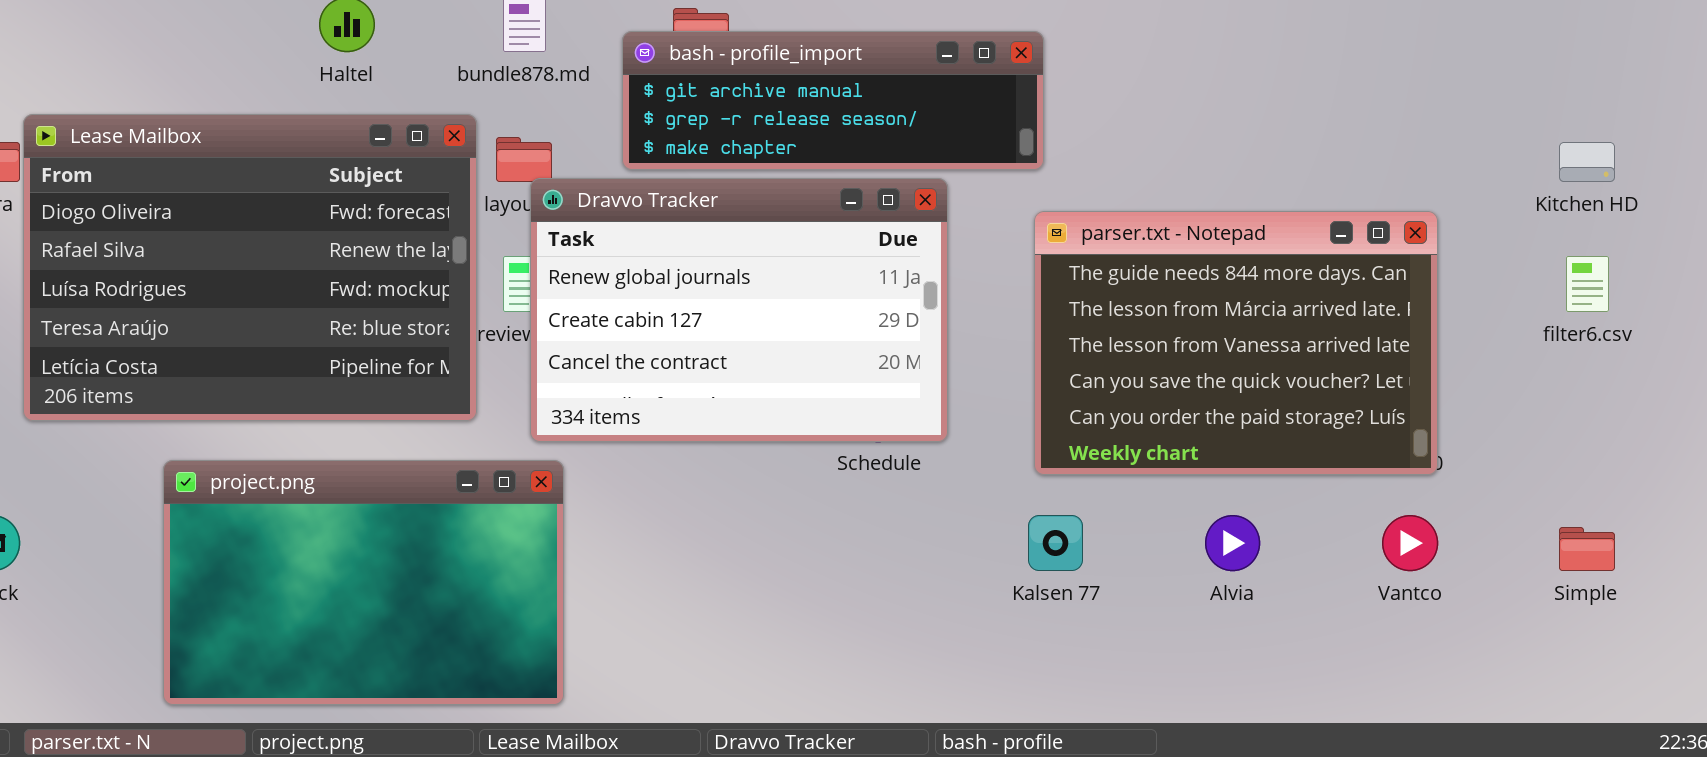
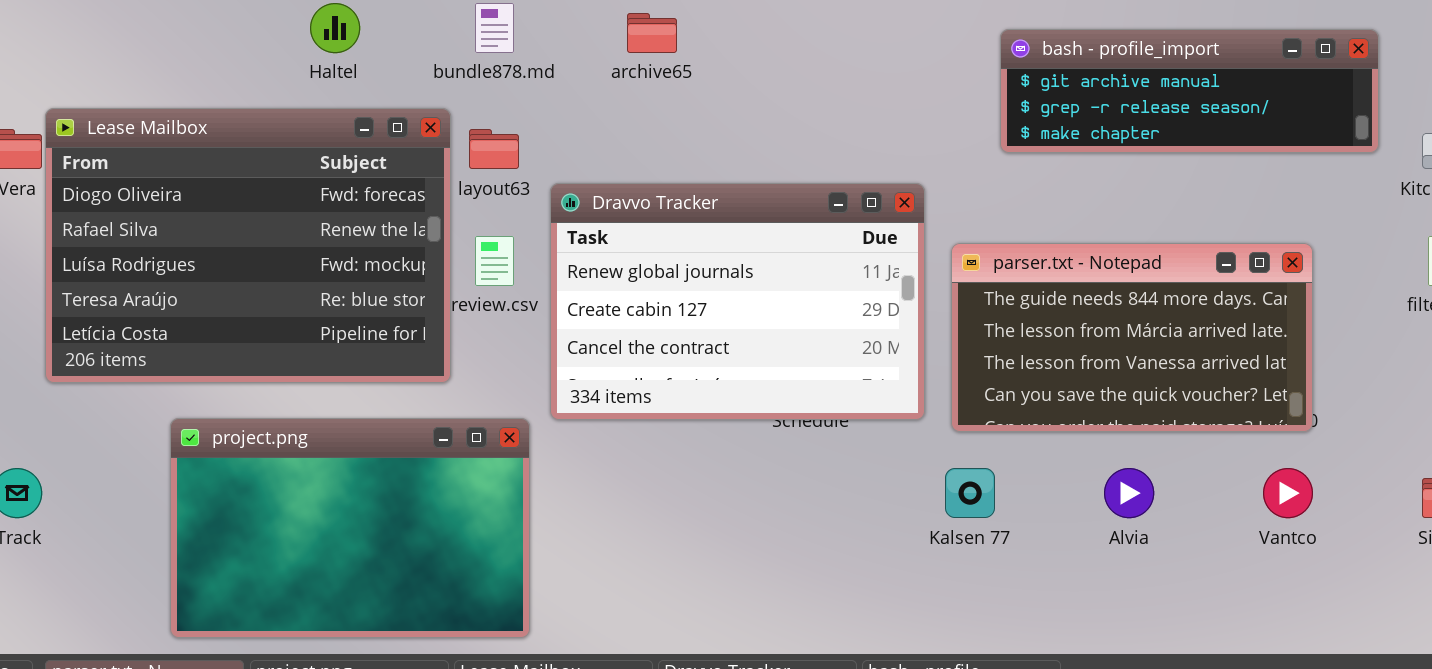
bash - profile_import: [622,31,1044,170] -> [1000,29,1379,153], moved
Dravvo Tracker: [530,178,948,442] -> [550,183,925,420], moved
parser.txt - Notepad: [1034,211,1438,475] -> [951,243,1313,432], resized

